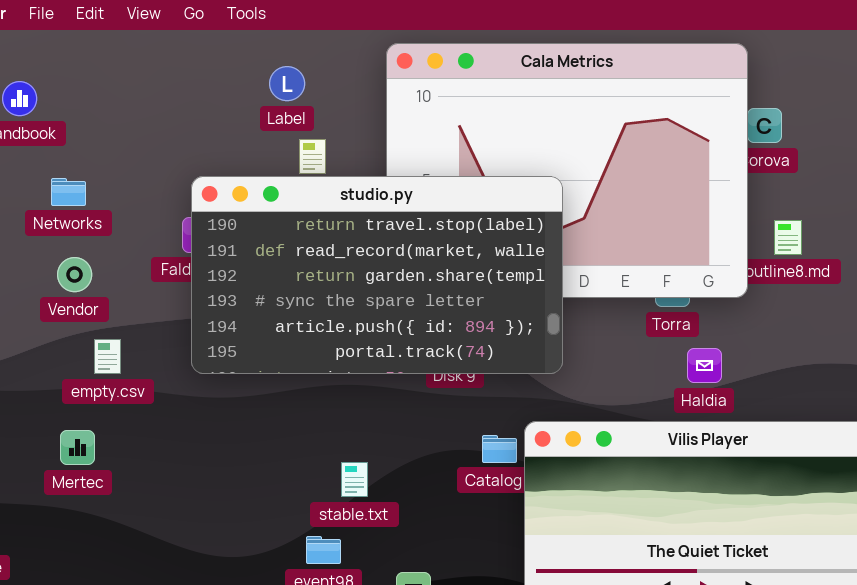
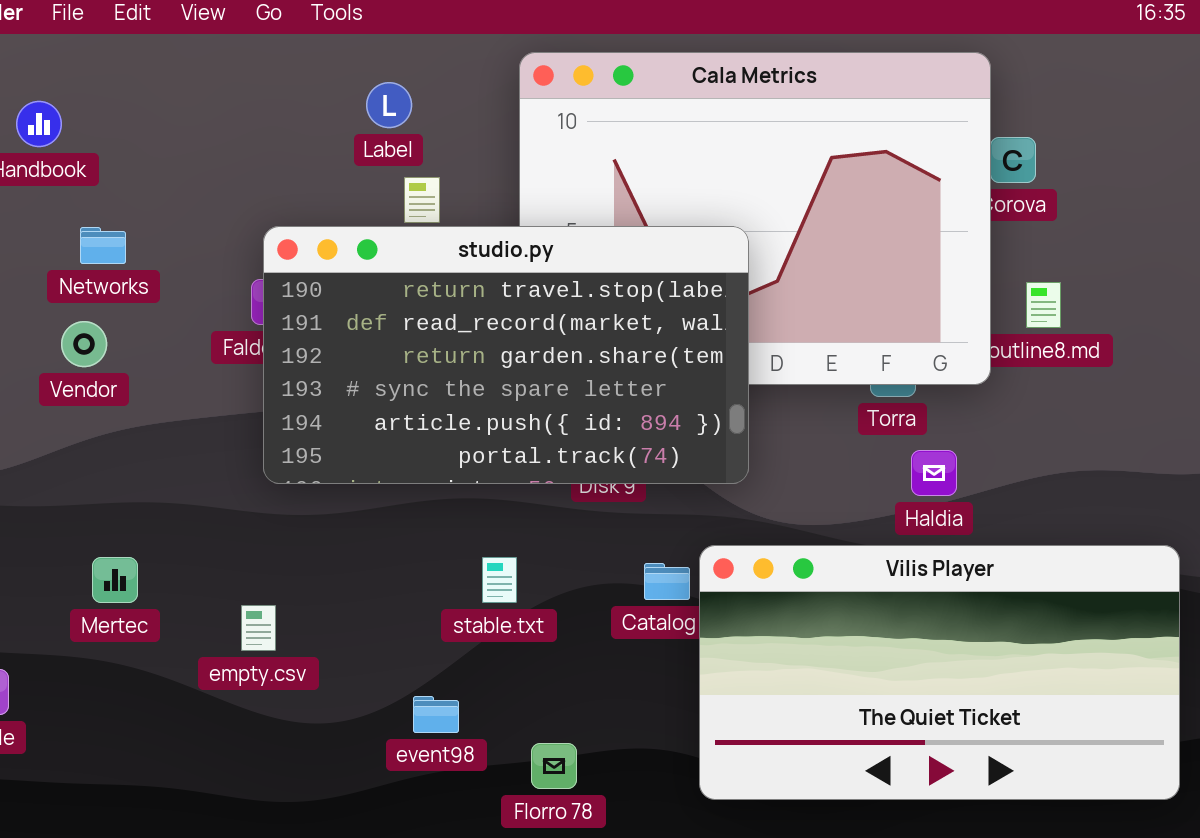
Vendor: [57,257,92,292] -> [61,321,107,367], moved
empty.csv: [94,339,121,374] -> [241,605,276,651], moved
stable.txt: [341,462,368,497] -> [482,557,517,603], moved

